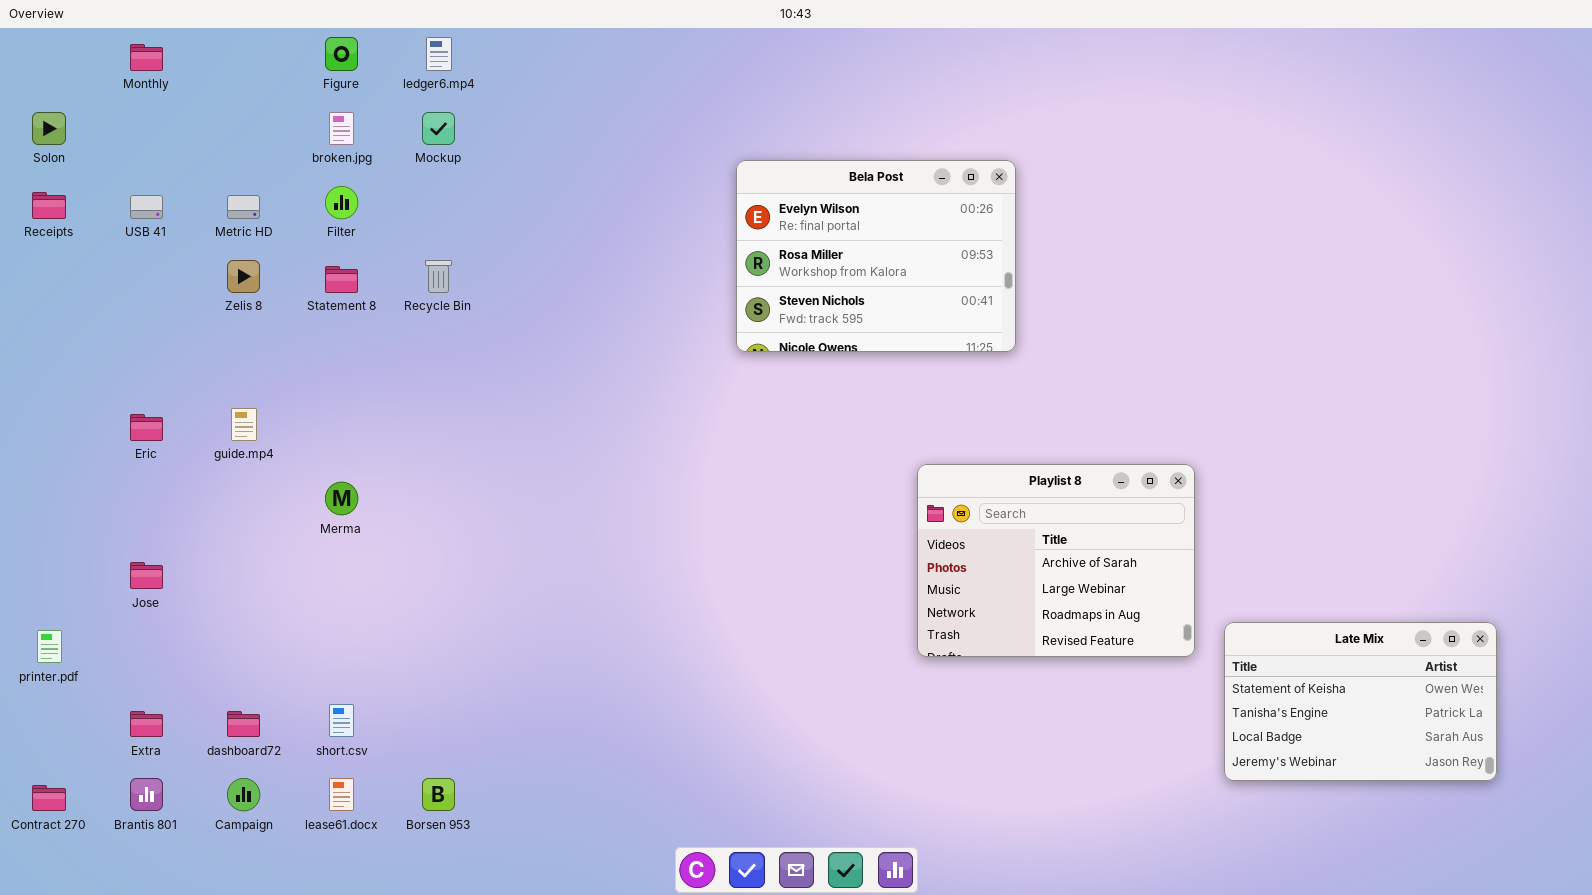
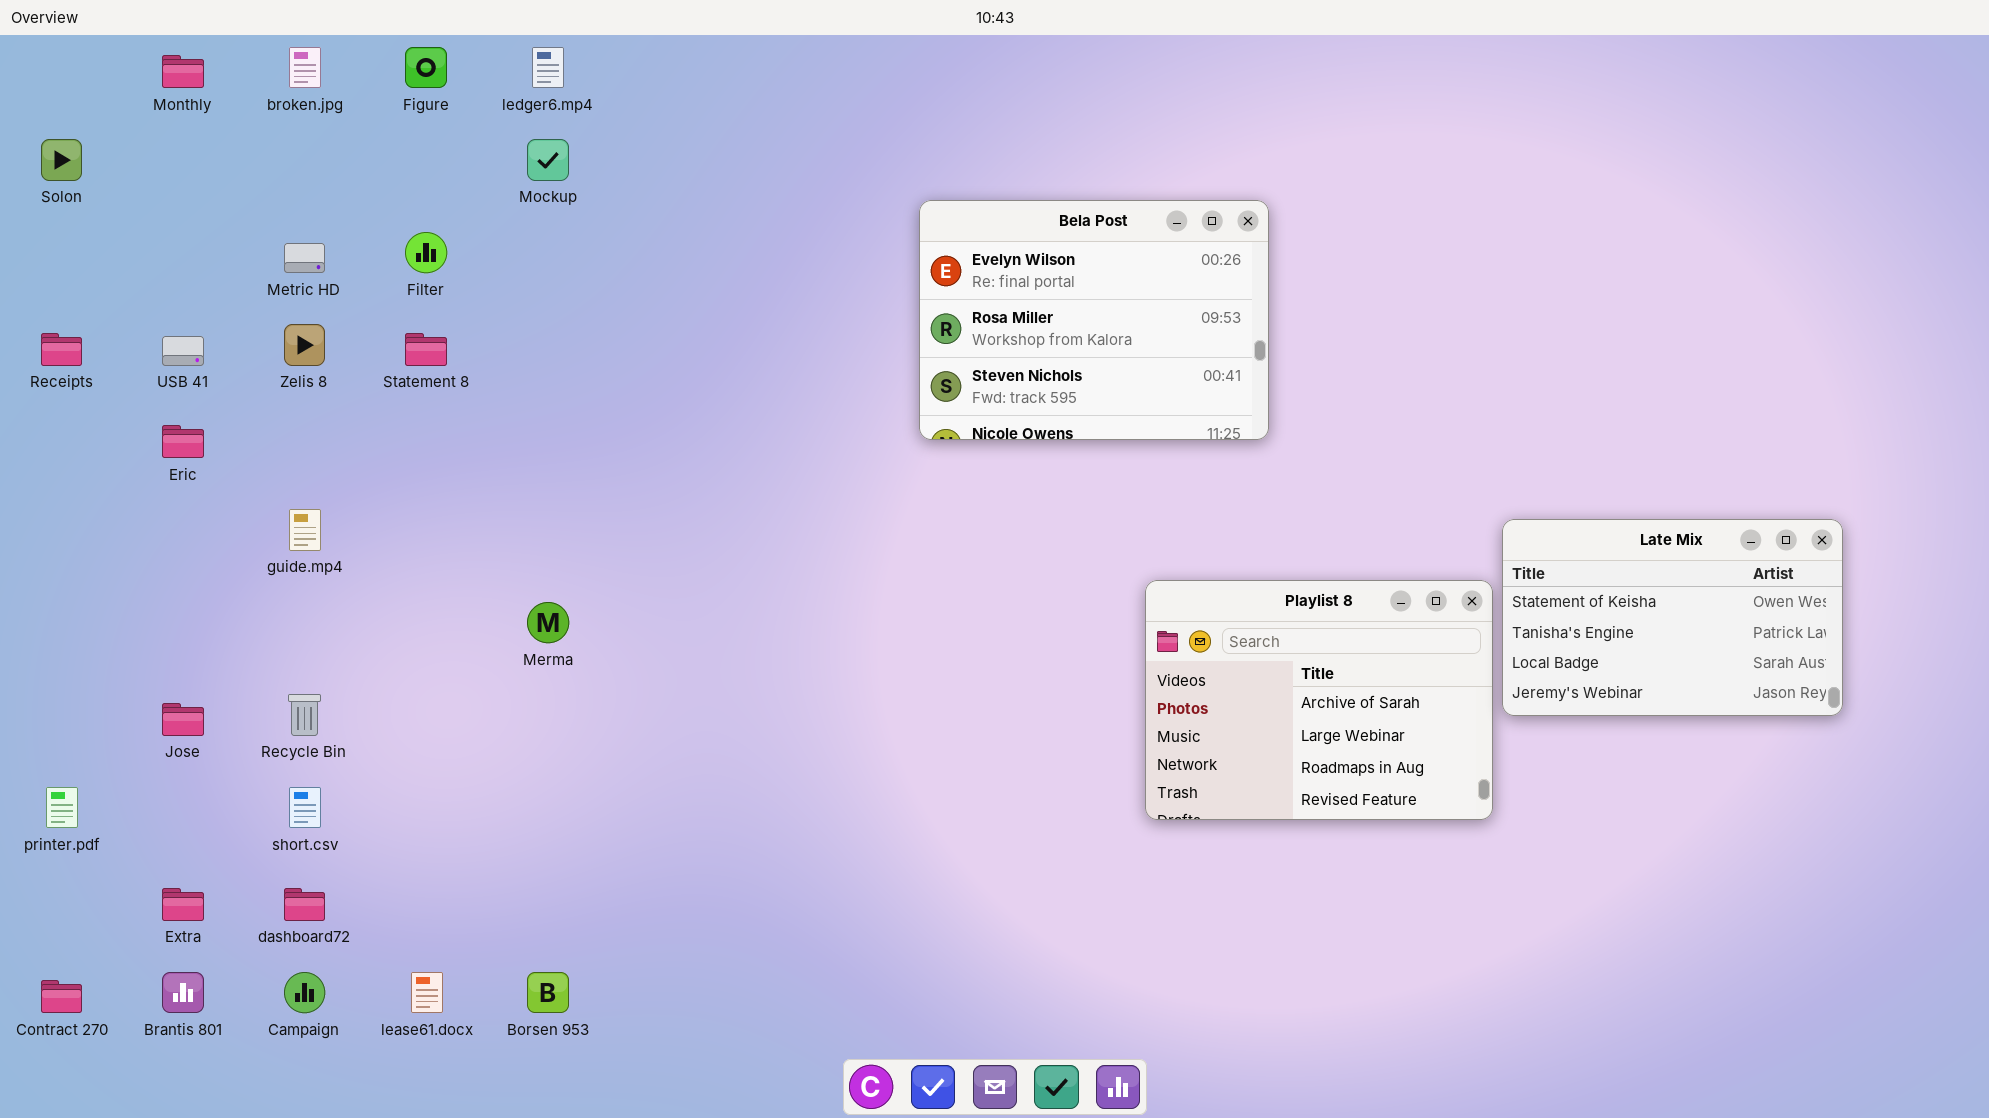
broken.jpg: [329,112,354,145] -> [289,47,321,88], moved
Receipts: [32,192,66,219] -> [41,333,82,366], moved
USB 41: [130,195,163,219] -> [162,336,204,366], moved
Recycle Bin: [425,260,452,293] -> [288,694,321,736], moved
Eric: [130,414,163,441] -> [162,425,204,458], moved
Merma: [325,482,358,515] -> [527,602,569,643], moved
Late Mix: [1224,622,1497,781] -> [1502,519,1843,716], moved
short.csv: [329,704,354,737] -> [289,787,321,828], moved

